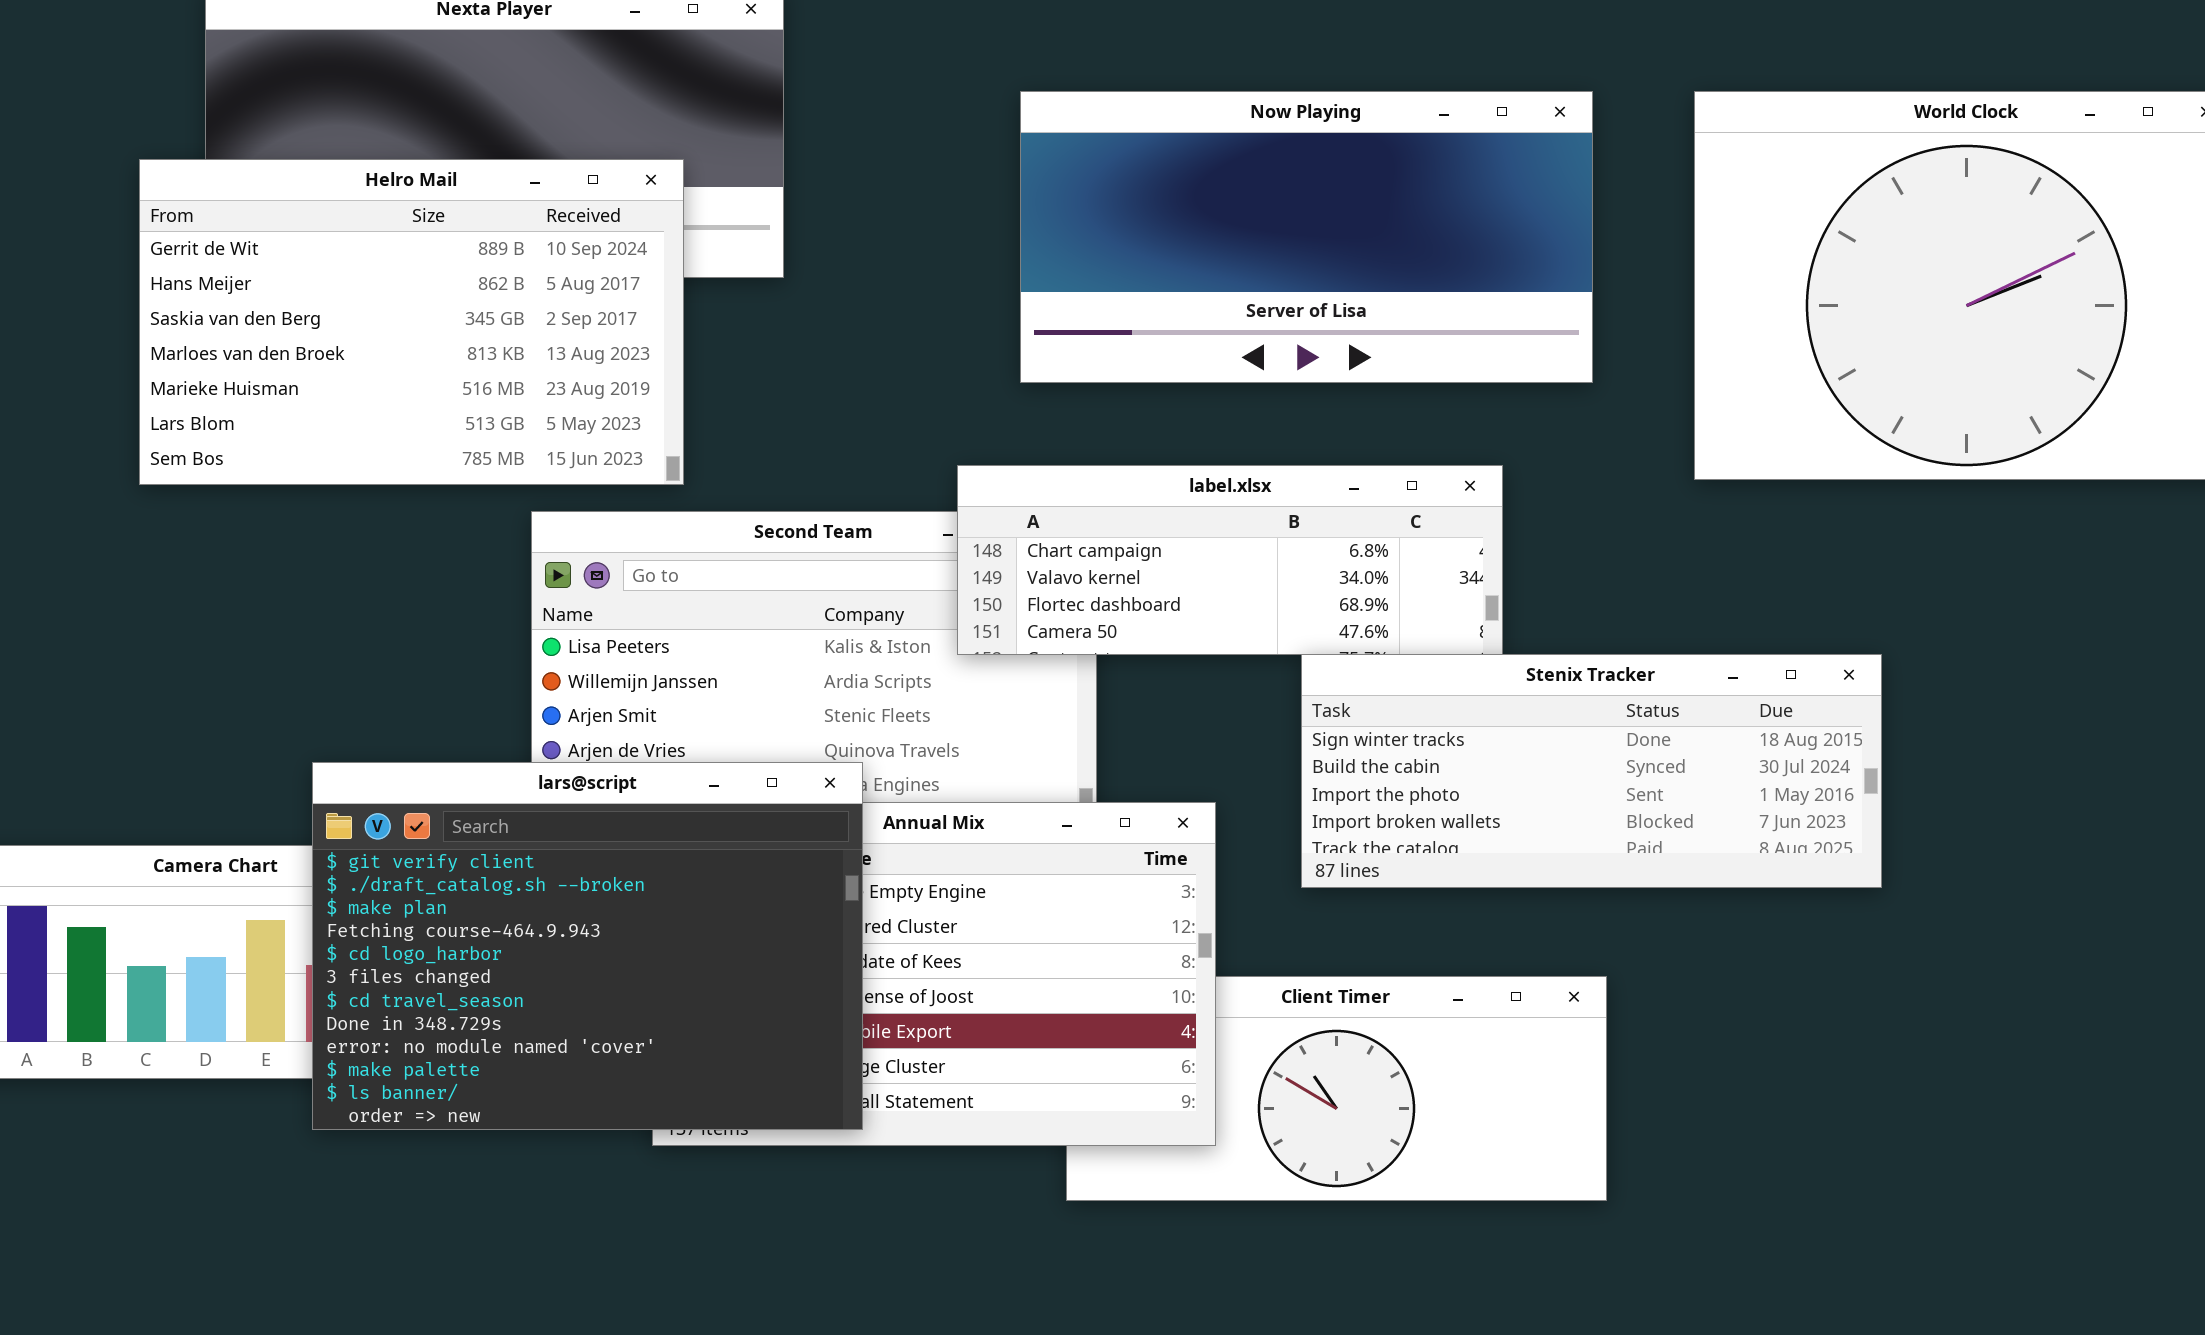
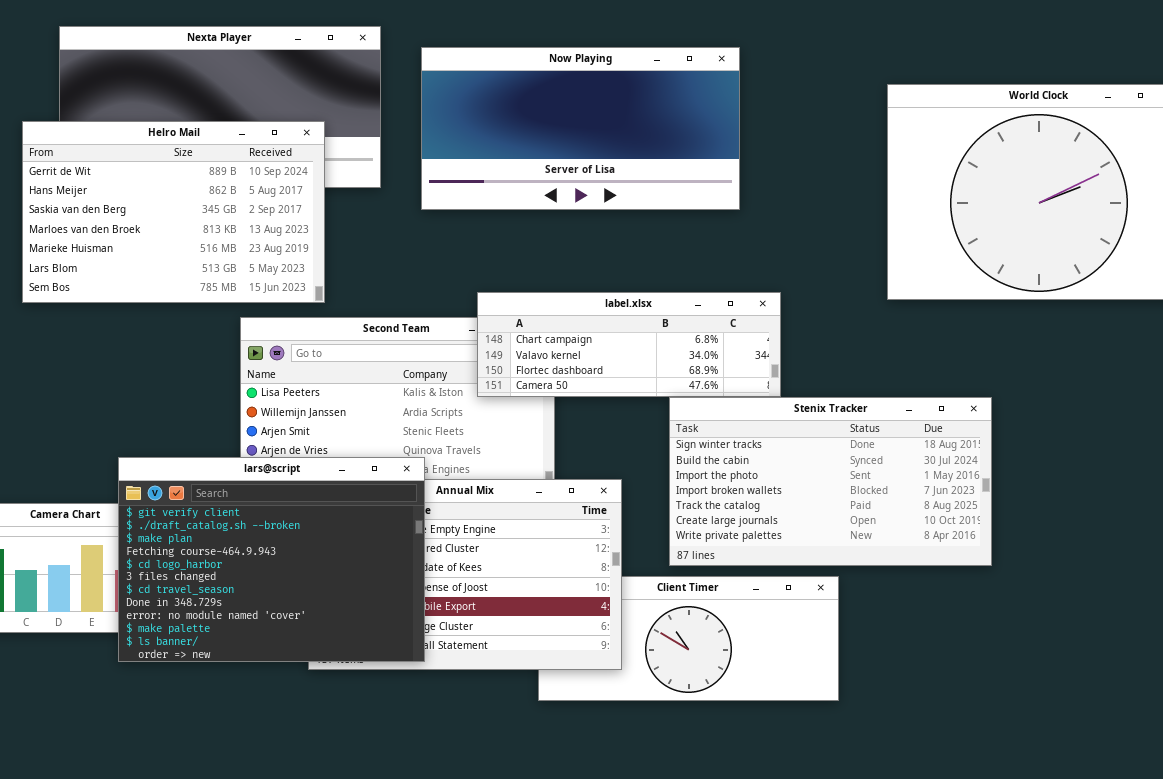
Now Playing: [1020,91,1593,383] -> [421,47,740,210], moved
Stenix Tracker: [1301,654,1882,888] -> [669,397,992,566], resized

